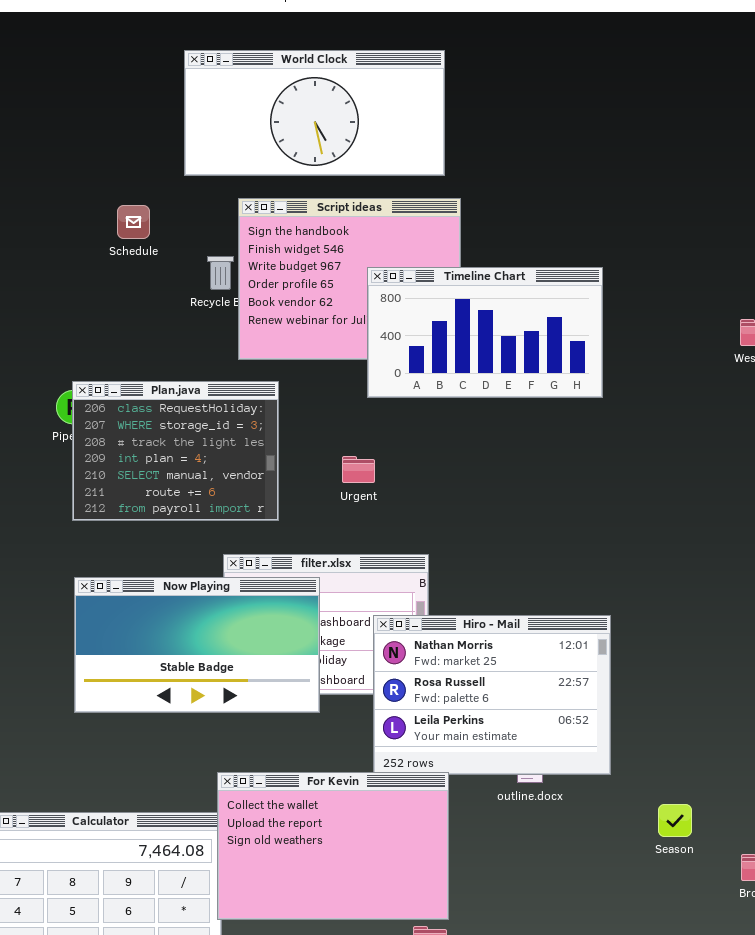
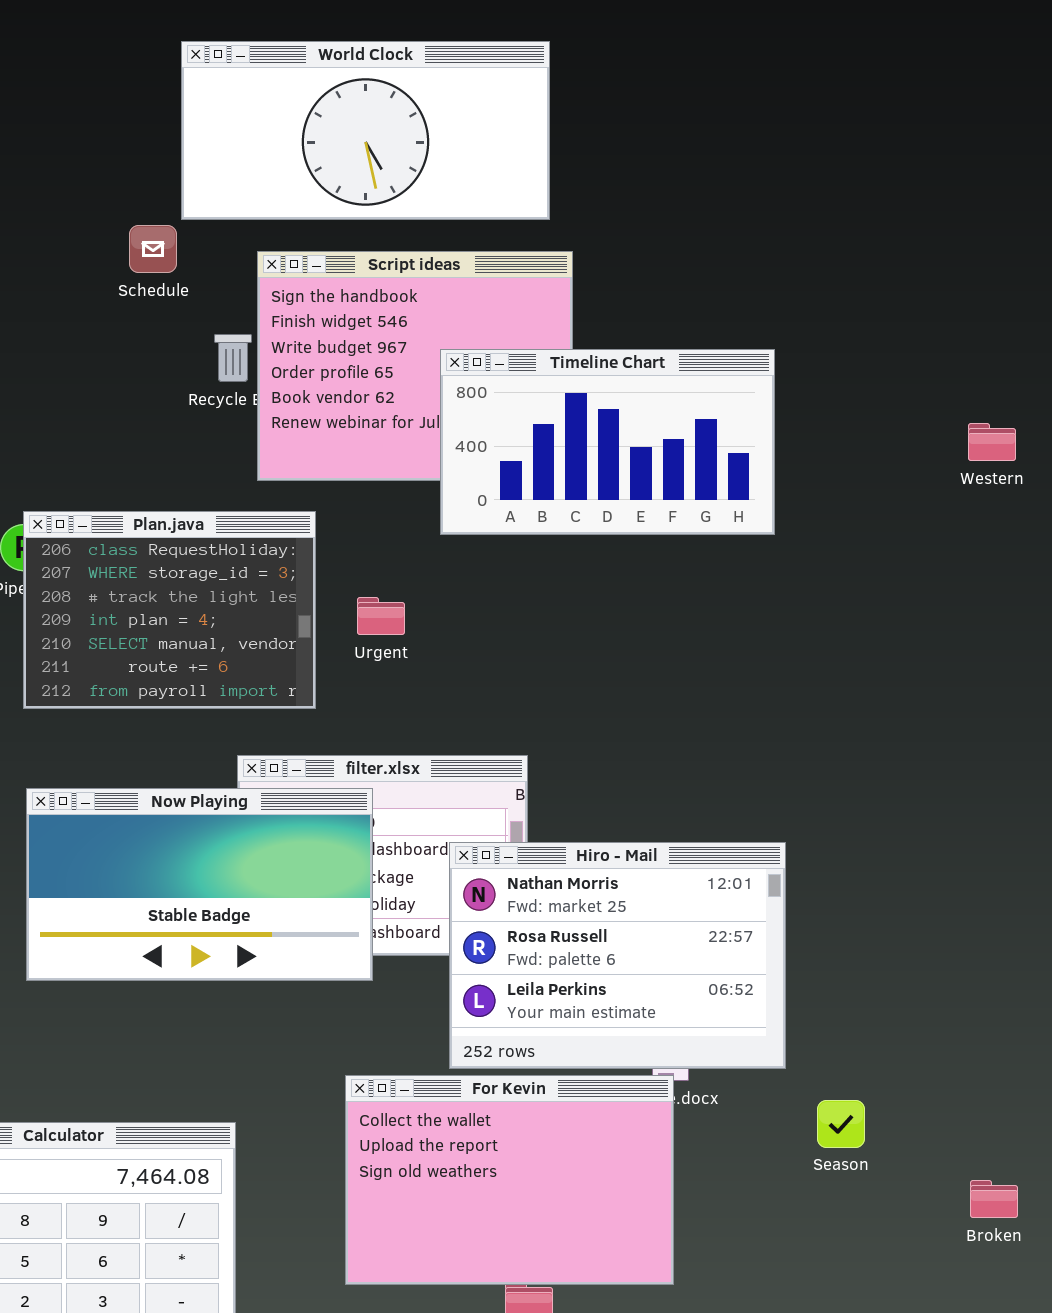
Schedule: [117,205,150,239] -> [129,225,177,273], moved
Urgent: [342,456,375,483] -> [357,597,405,635], moved
For Kevin: [217,772,449,920] -> [345,1075,674,1285], moved
Season: [658,804,692,837] -> [817,1100,865,1148], moved

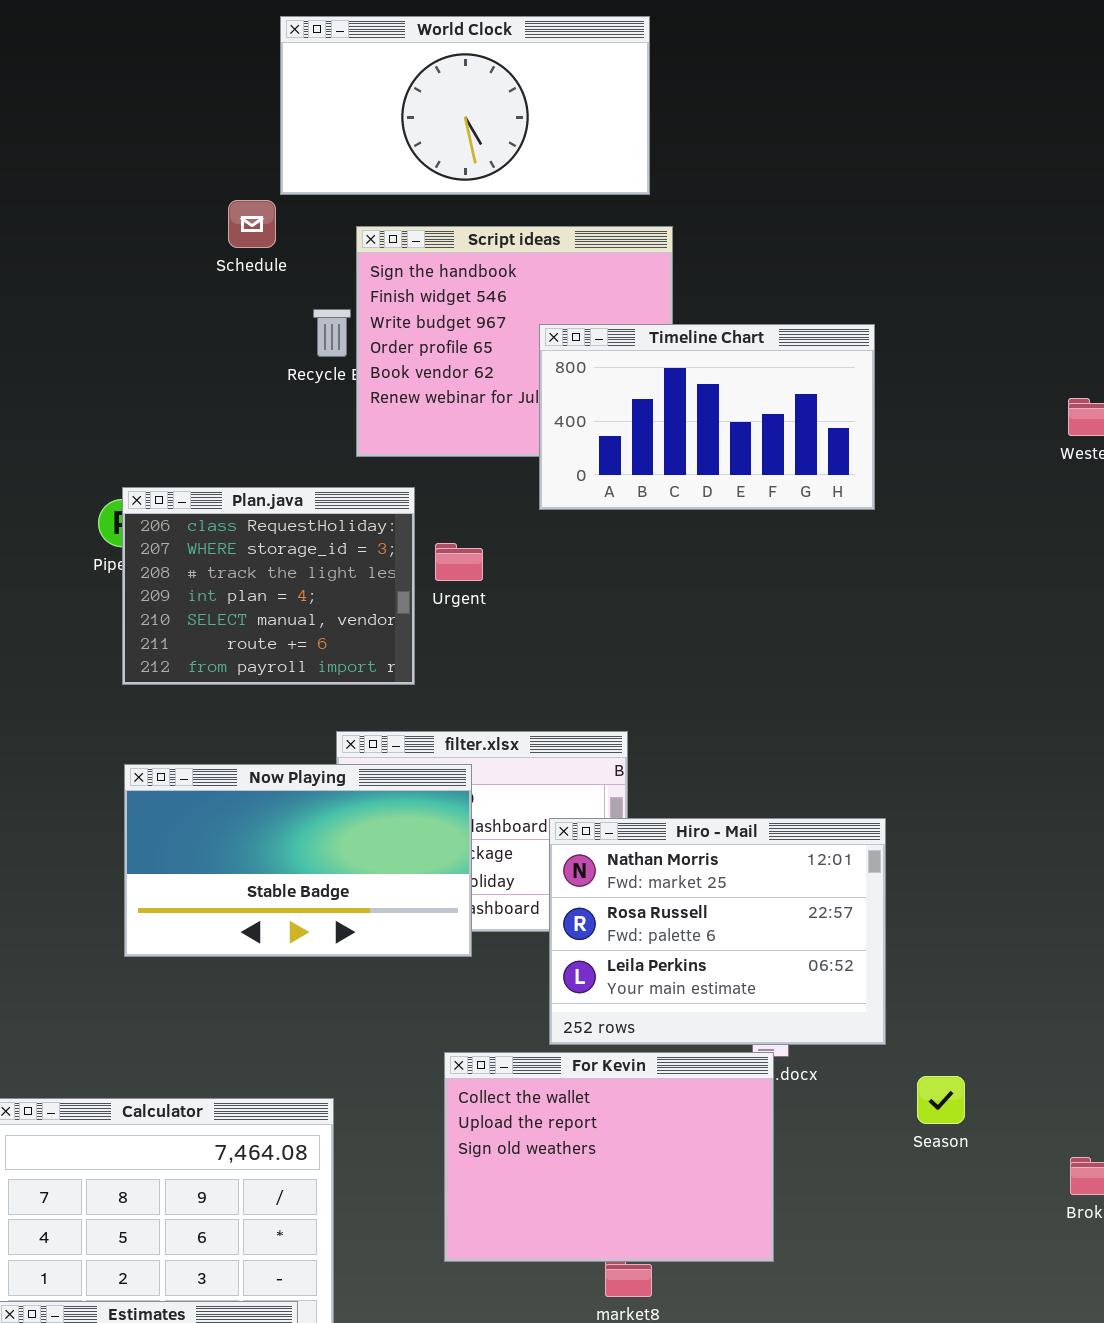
Urgent: [357,597,405,635] -> [435,543,483,581], moved

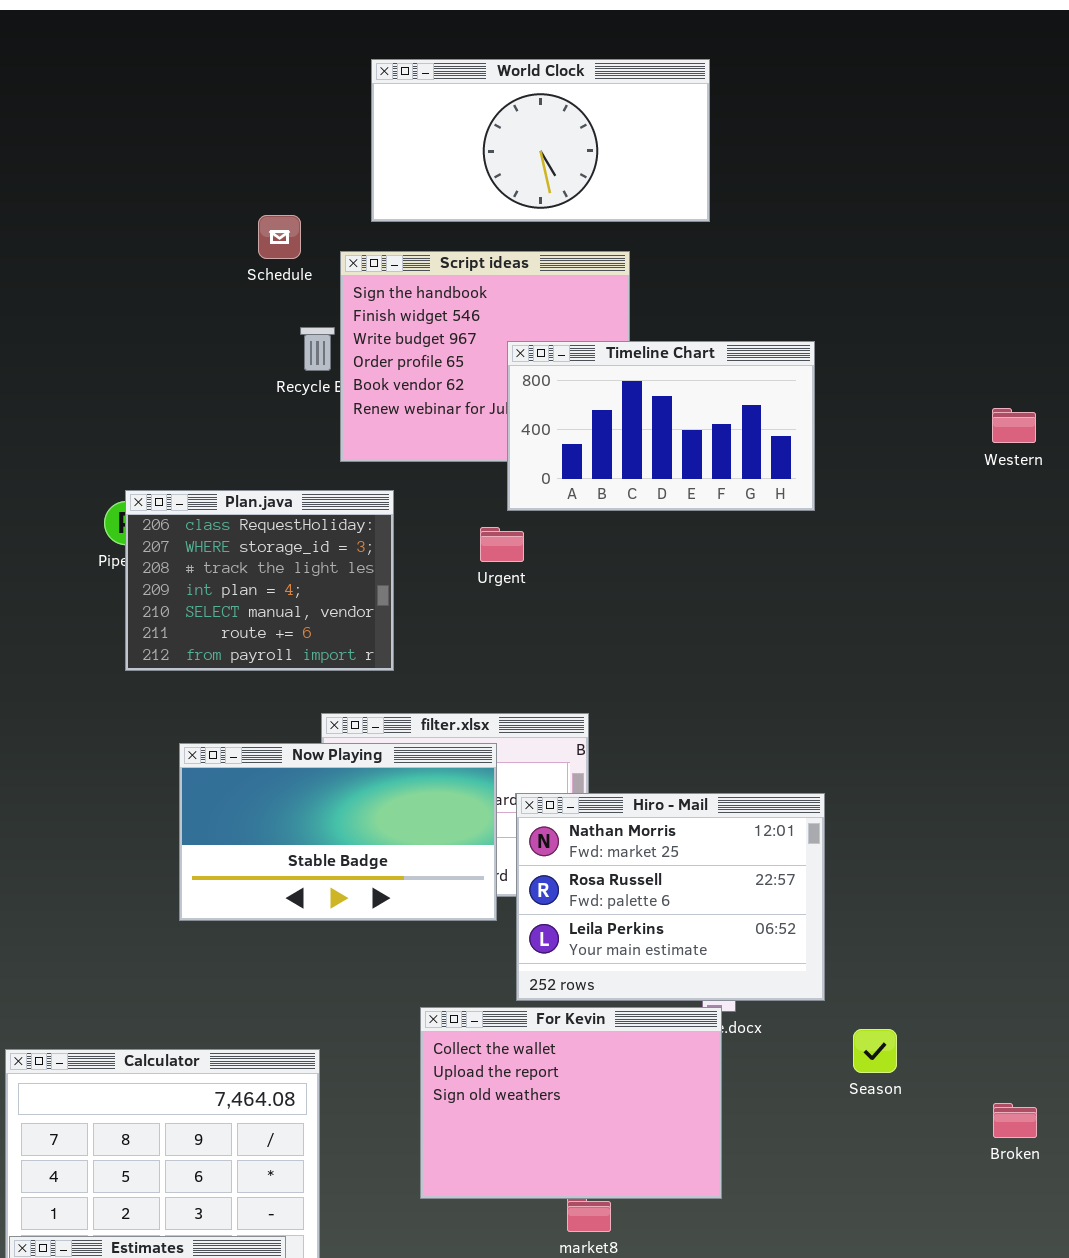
World Clock: [280,16,650,195] -> [371,59,710,222], moved
Schedule: [228,200,276,248] -> [258,215,301,259], moved
Urgent: [435,543,483,581] -> [480,527,524,562], moved
Now Playing: [124,764,472,957] -> [179,743,497,921], moved

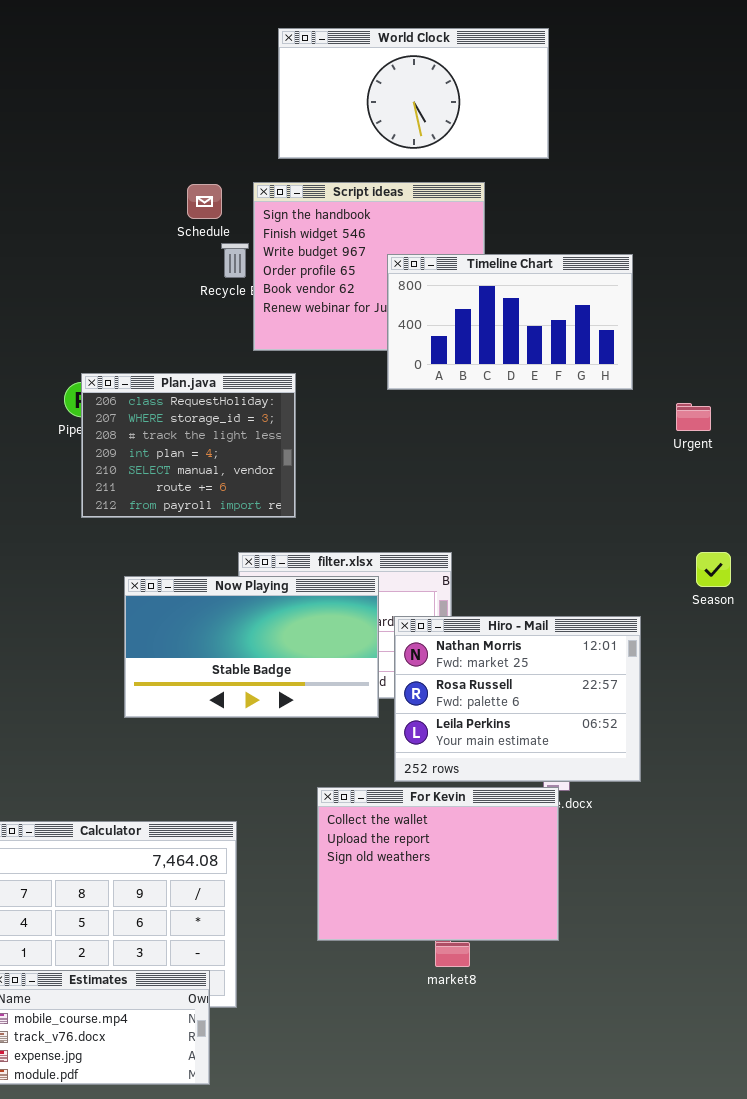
Schedule: [258,215,301,259] -> [187,184,222,219], moved
Urgent: [480,527,524,562] -> [676,403,711,431], moved
Season: [853,1029,897,1073] -> [696,552,731,587], moved

